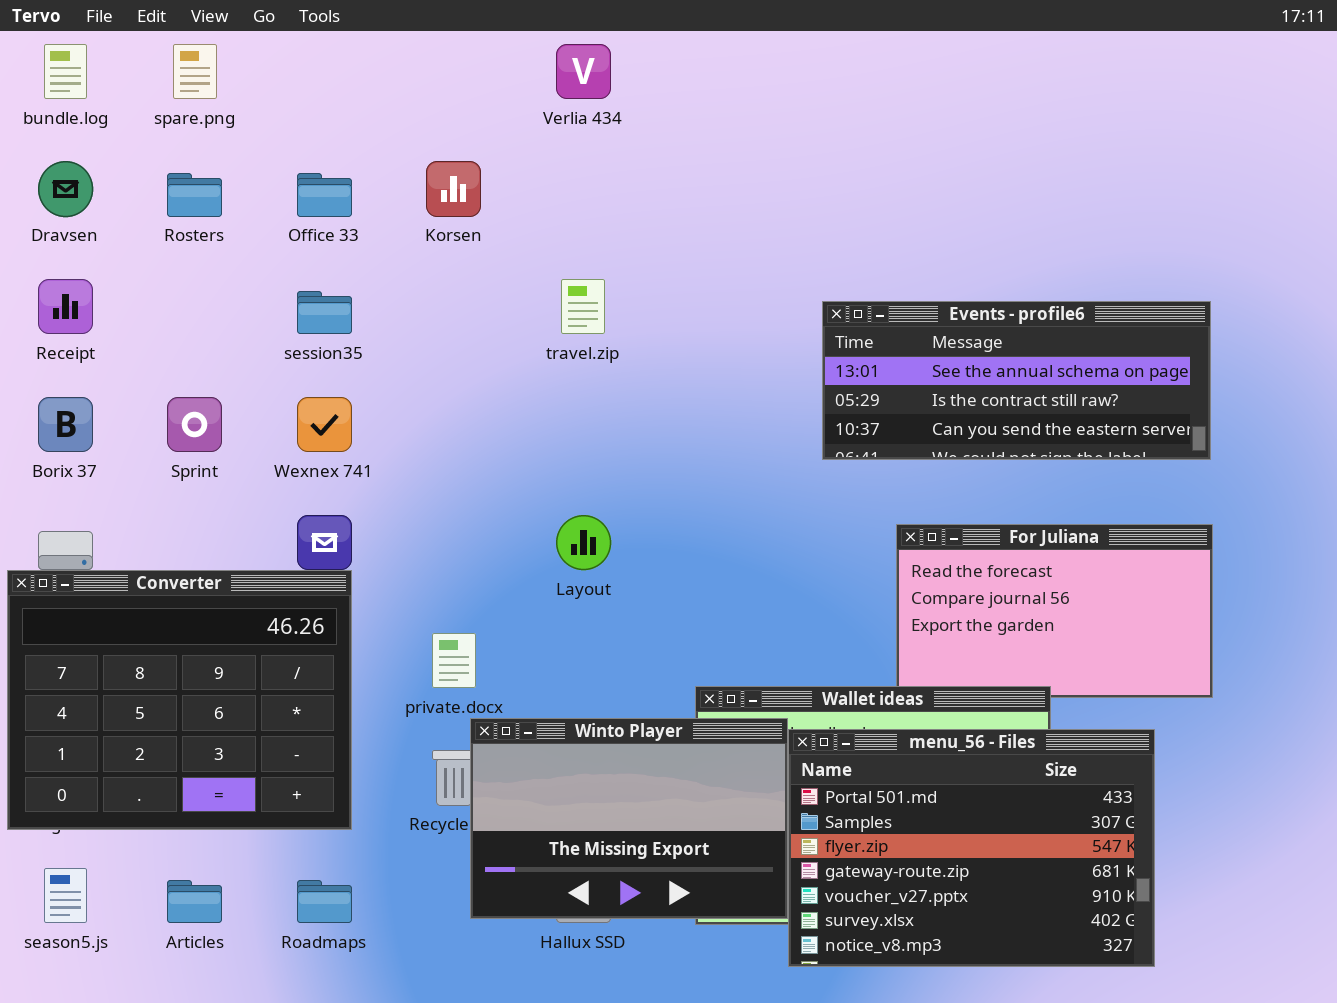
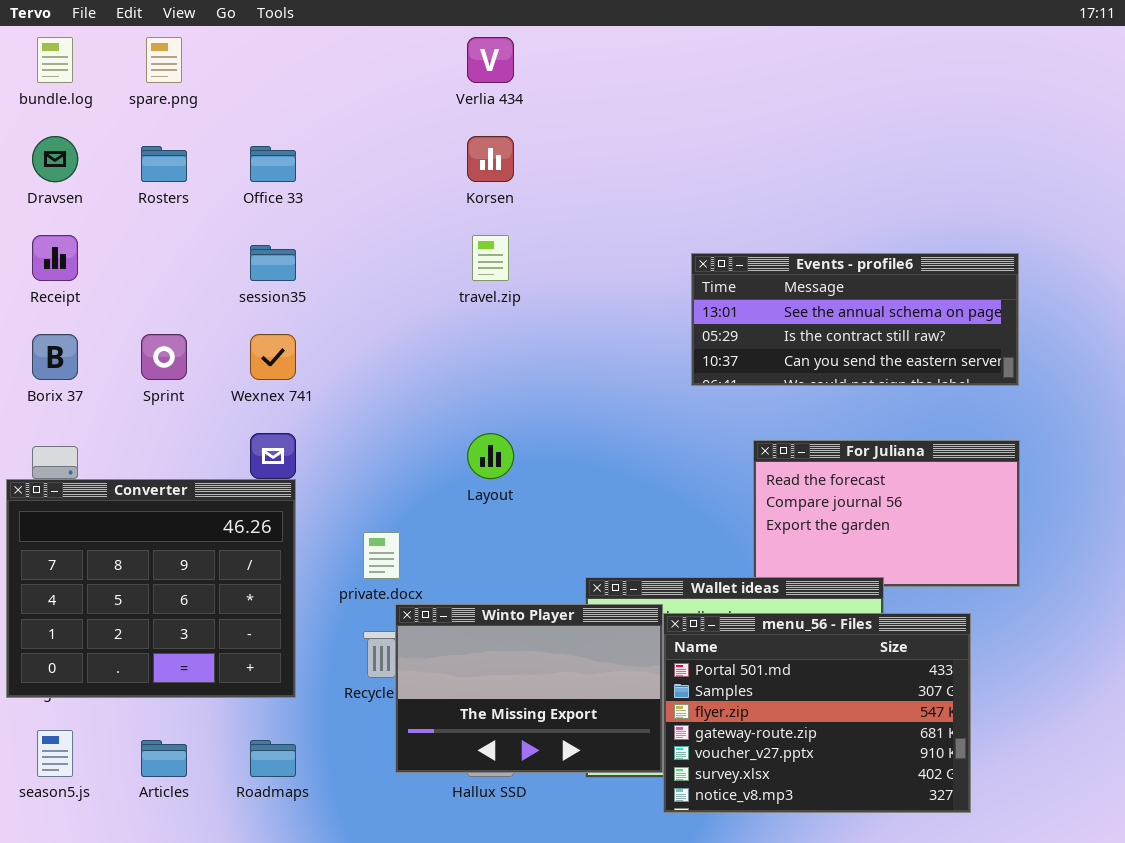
Korsen: [426,161,481,217] -> [467,136,514,182], moved

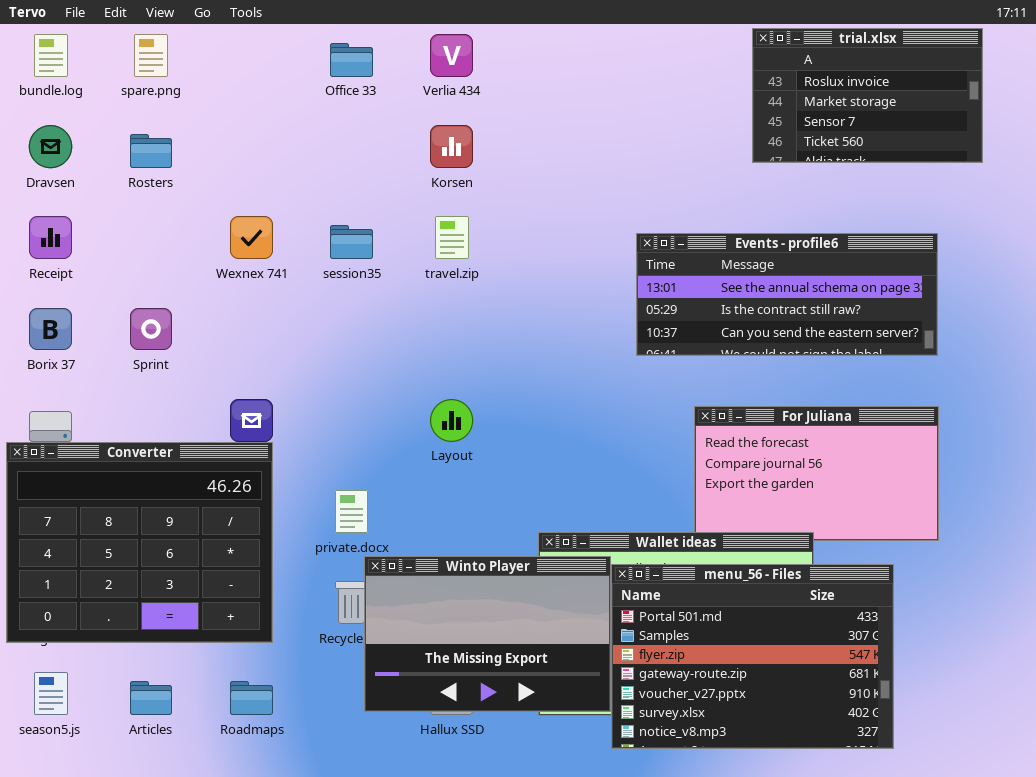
trial.xlsx: none -> [752,28,983,163], opened
Office 33: [250,146,296,182] -> [330,43,373,77], moved
session35: [250,245,296,281] -> [330,225,373,259], moved
Wexnex 741: [250,334,296,380] -> [230,216,273,259], moved

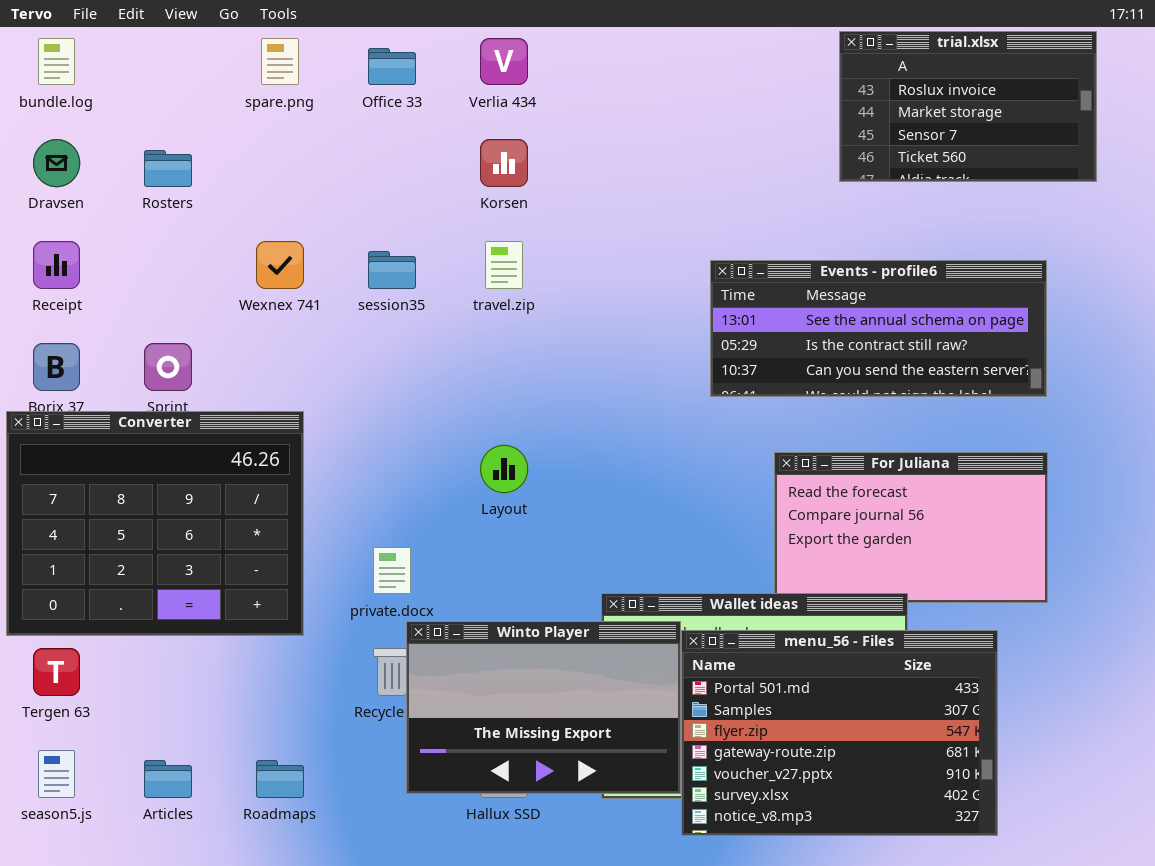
spare.png: [134,34,168,77] -> [261,38,299,85], moved
Converter: [6,442,273,643] -> [6,411,304,636], moved

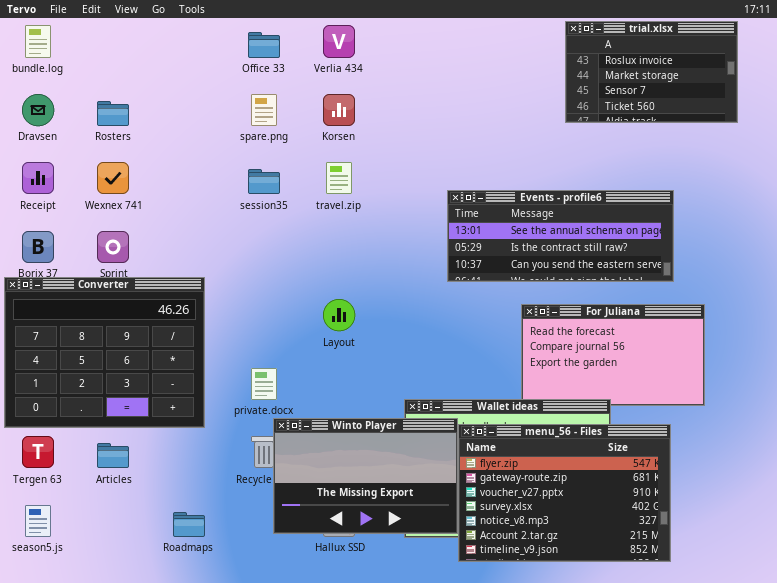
spare.png: [261,38,299,85] -> [251,94,277,126], moved
Wexnex 741: [256,241,304,289] -> [97,162,129,194], moved
Events - profile6: [710,260,1047,397] -> [447,190,674,282], moved
menu_56 - Files: [681,630,998,836] -> [458,424,671,562], scrolled down 2 rows
Articles: [144,760,192,798] -> [97,443,129,468], moved

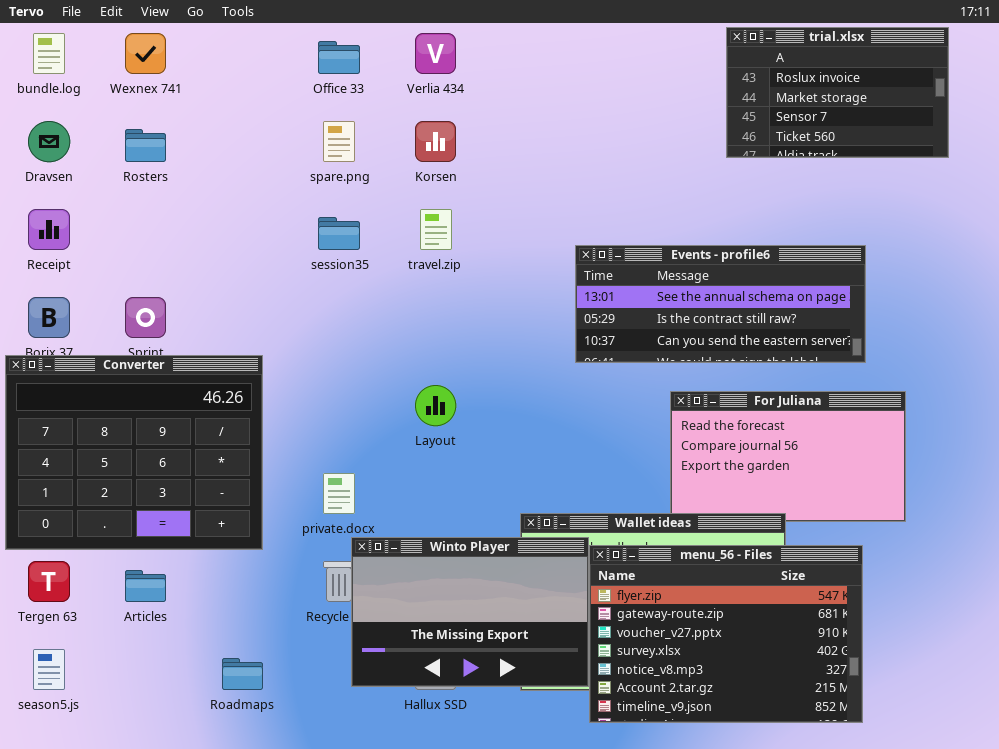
Wexnex 741: [97,162,129,194] -> [125,33,166,74], moved

